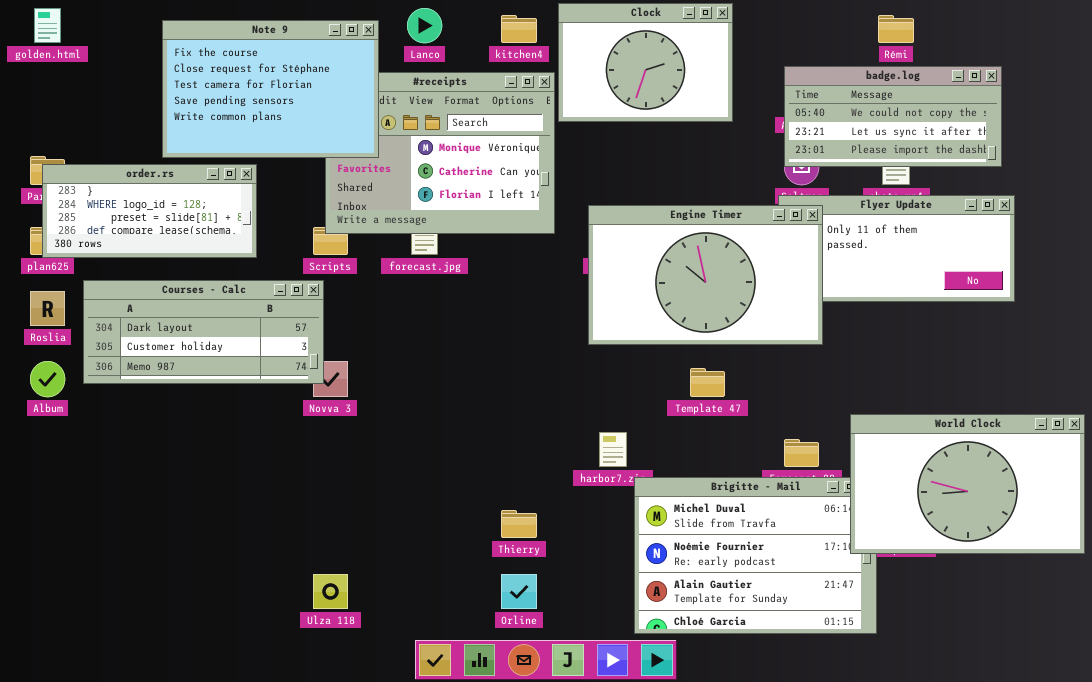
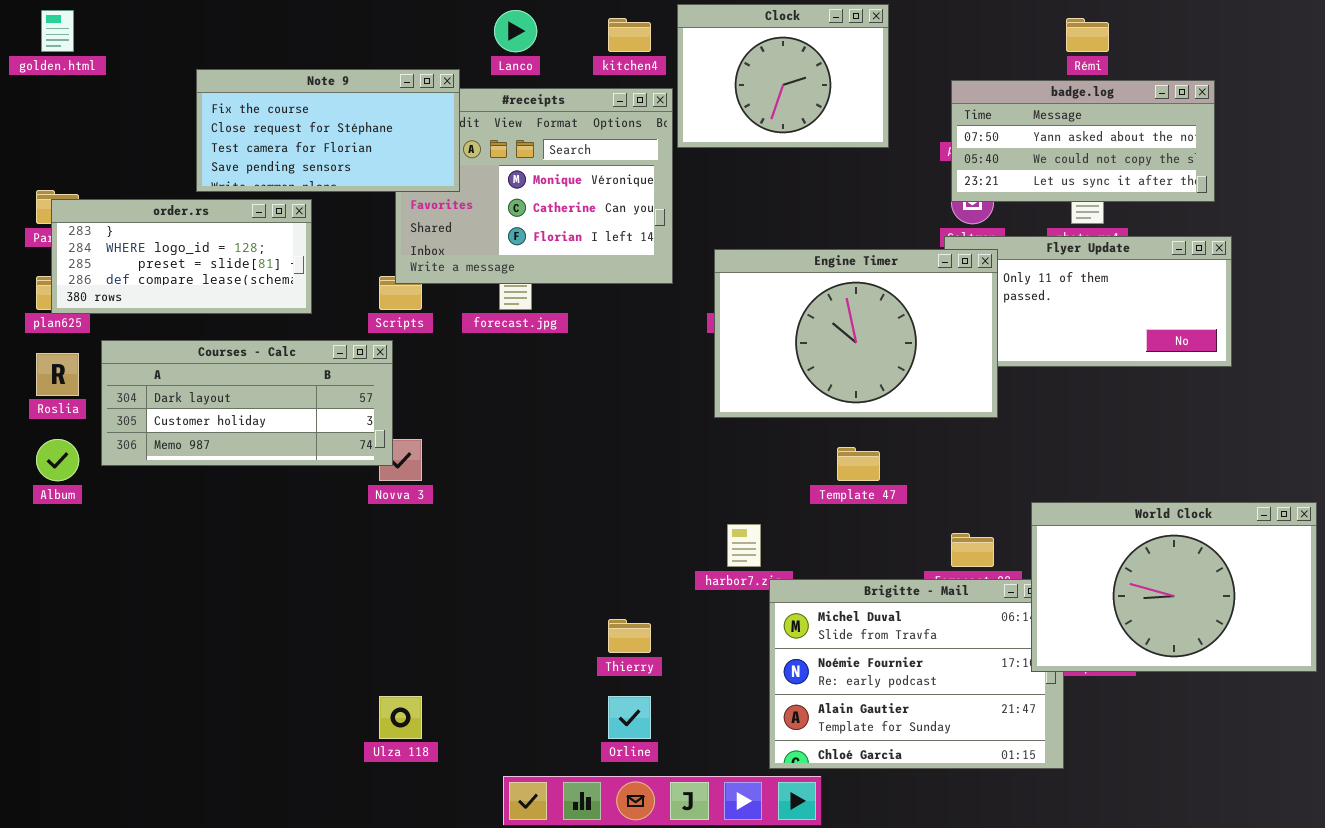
Note 9: [162,20,379,158] -> [196,69,460,192], resized
badge.log: [784,66,1002,167] -> [951,80,1215,202], scrolled up 1 row

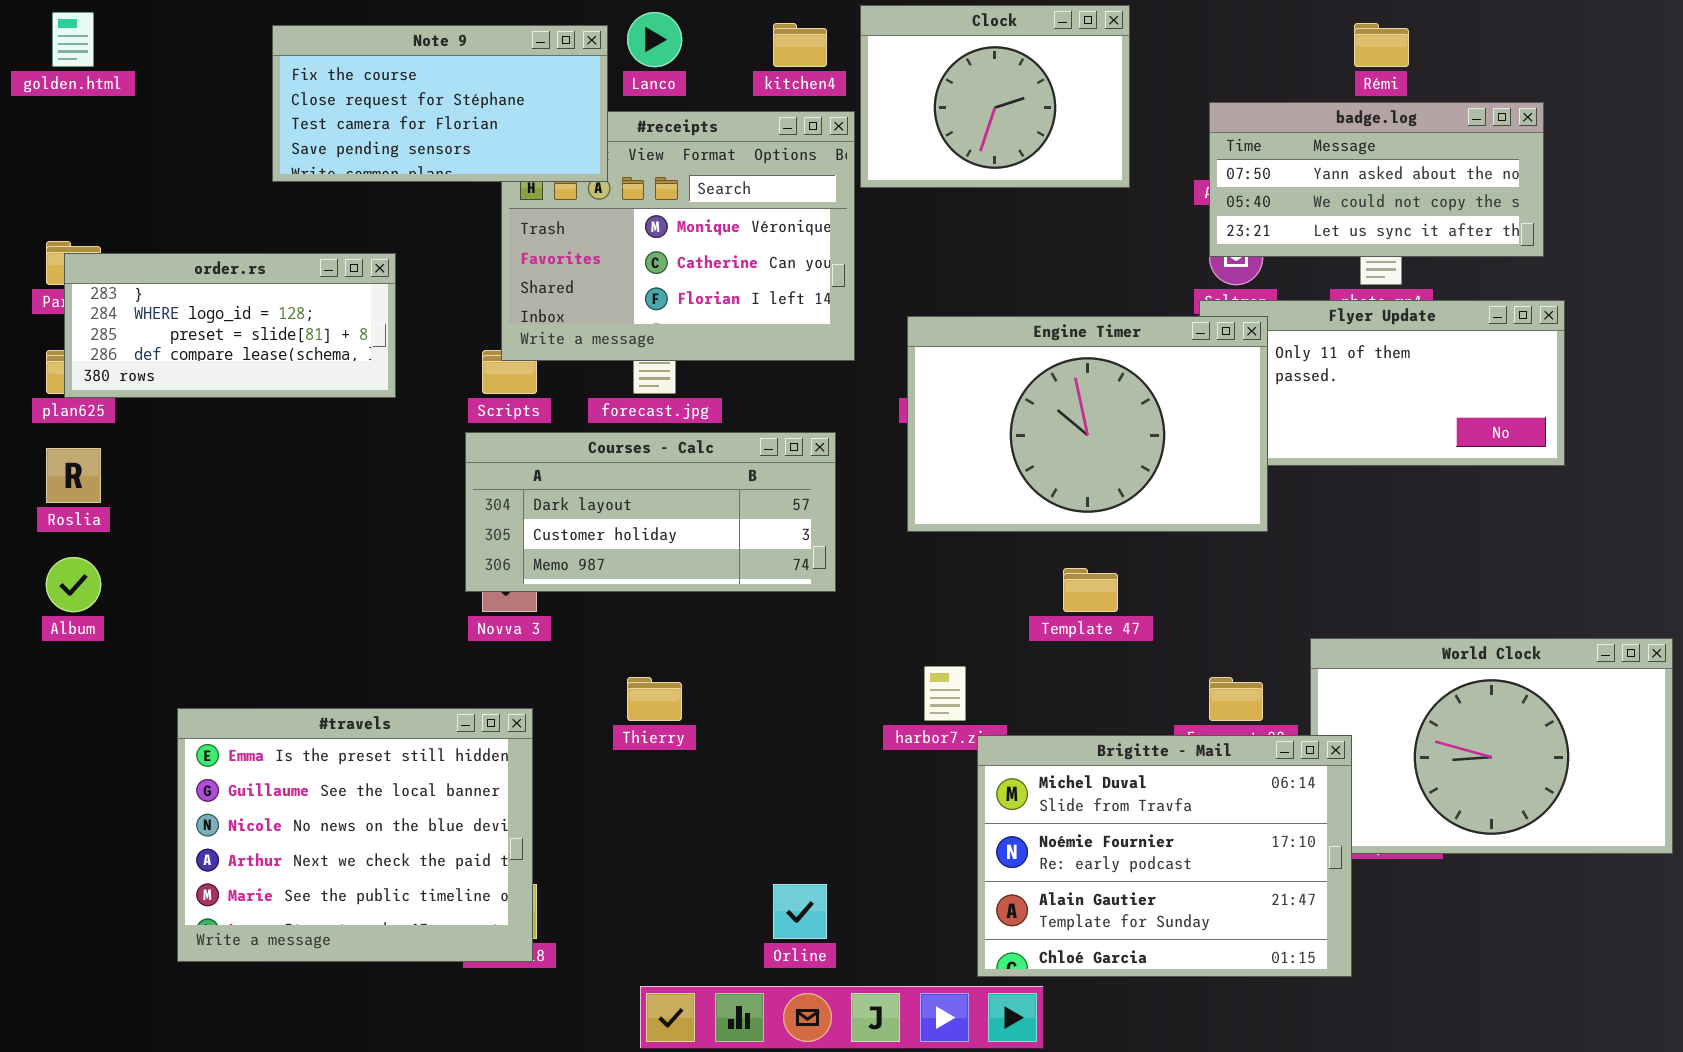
Note 9: [196,69,460,192] -> [272,25,608,182], moved
Courses - Calc: [101,340,393,466] -> [465,432,836,592], moved
#travels: none -> [177,708,533,962], opened
Brigitte - Mail: [769,579,1064,769] -> [977,735,1352,977], raised
Thierry: [608,619,651,653] -> [627,677,682,721], moved

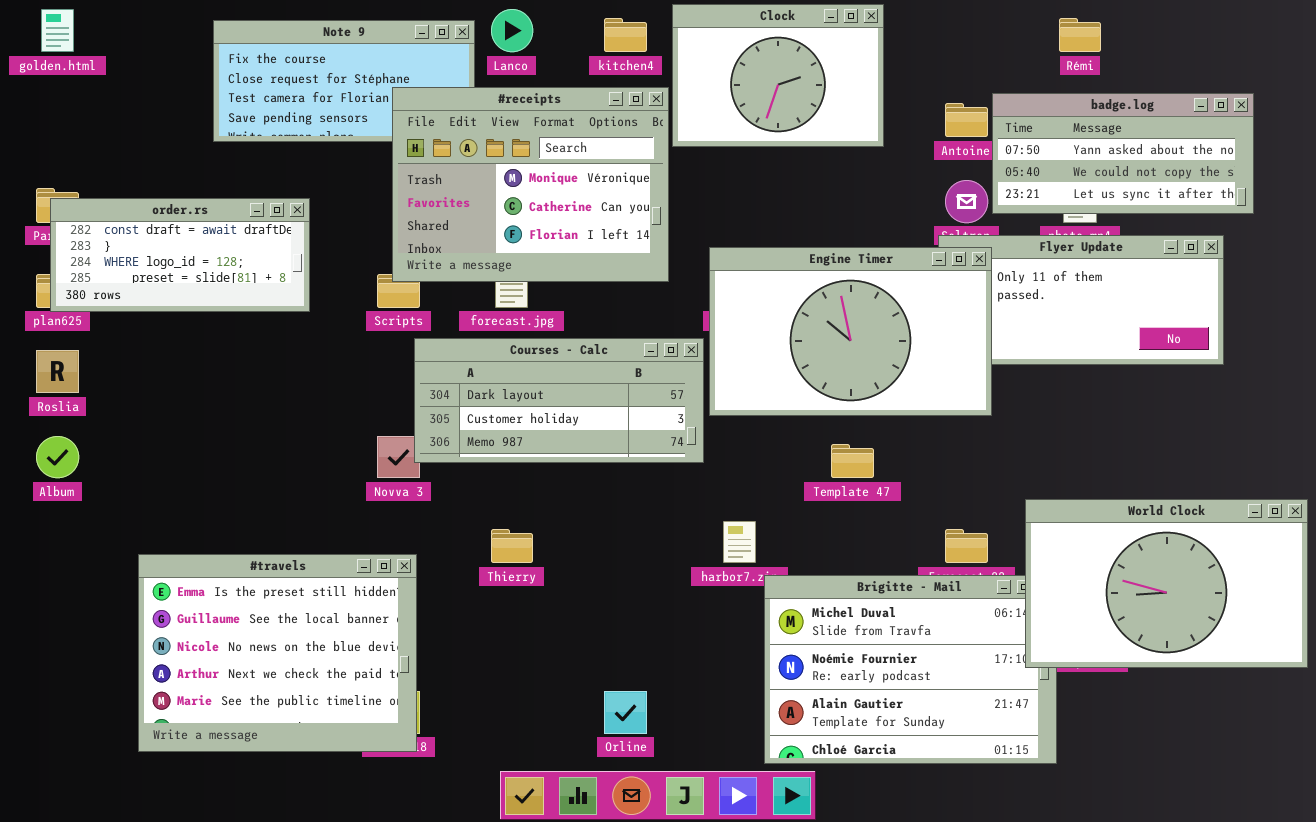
badge.log: [1209,102,1544,257] -> [992,93,1254,214], moved
#receipts: [501,111,855,361] -> [392,87,669,282], raised
order.rs: [64,253,396,398] -> [50,198,310,312], scrolled up 1 row
Courses - Calc: [465,432,836,592] -> [414,338,704,463], moved
World Clock: [1310,638,1673,854] -> [1025,499,1308,668], raised

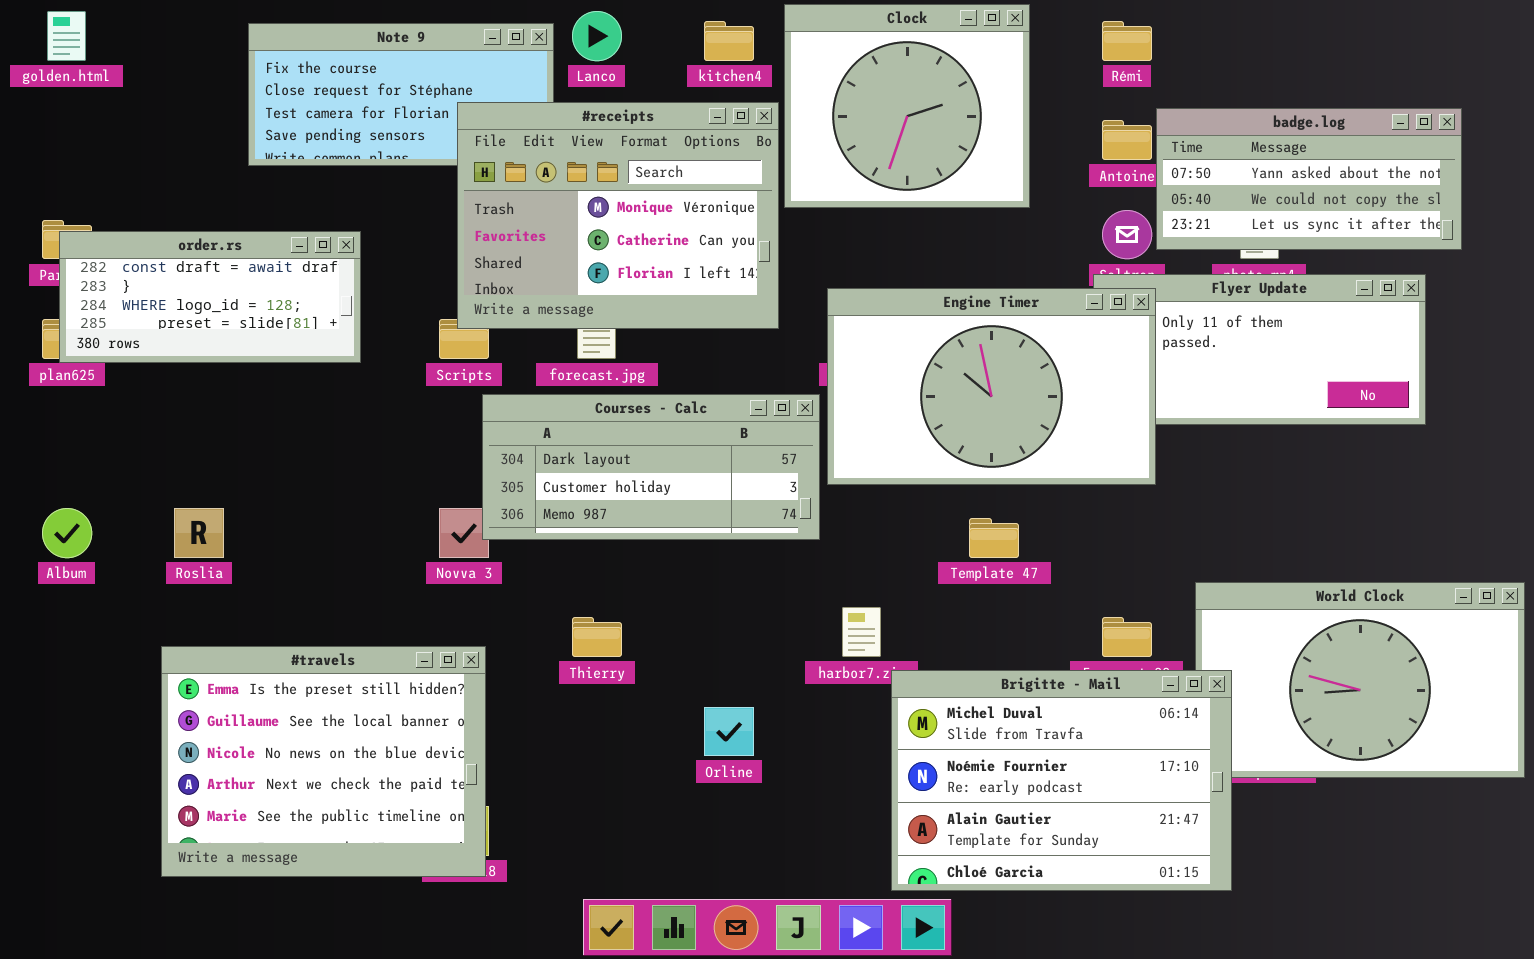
Clock: [672,4,884,147] -> [784,4,1030,208], resized
Rémi: [1059,18,1101,52] -> [1102,21,1152,61], moved
Roslia: [36,350,79,393] -> [174,508,224,558], moved
Brigitte - Mail: [764,575,1057,764] -> [891,670,1232,891], raised
Orline: [604,691,647,734] -> [704,707,754,756], moved

